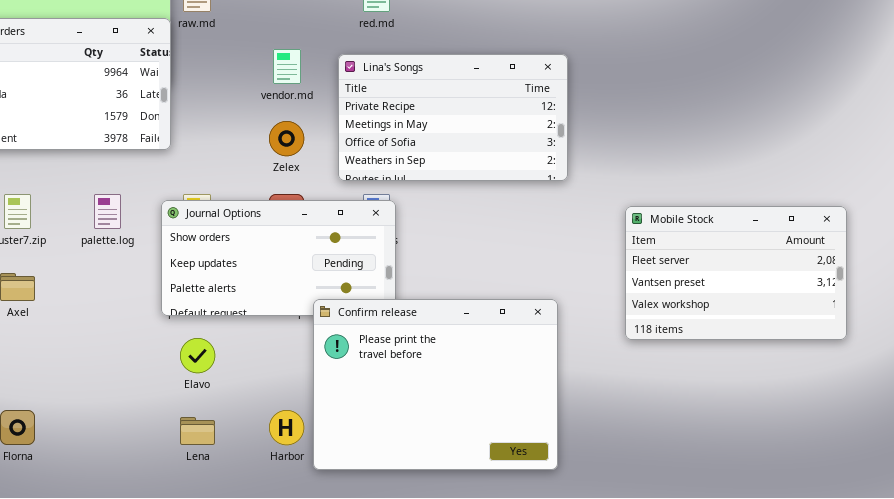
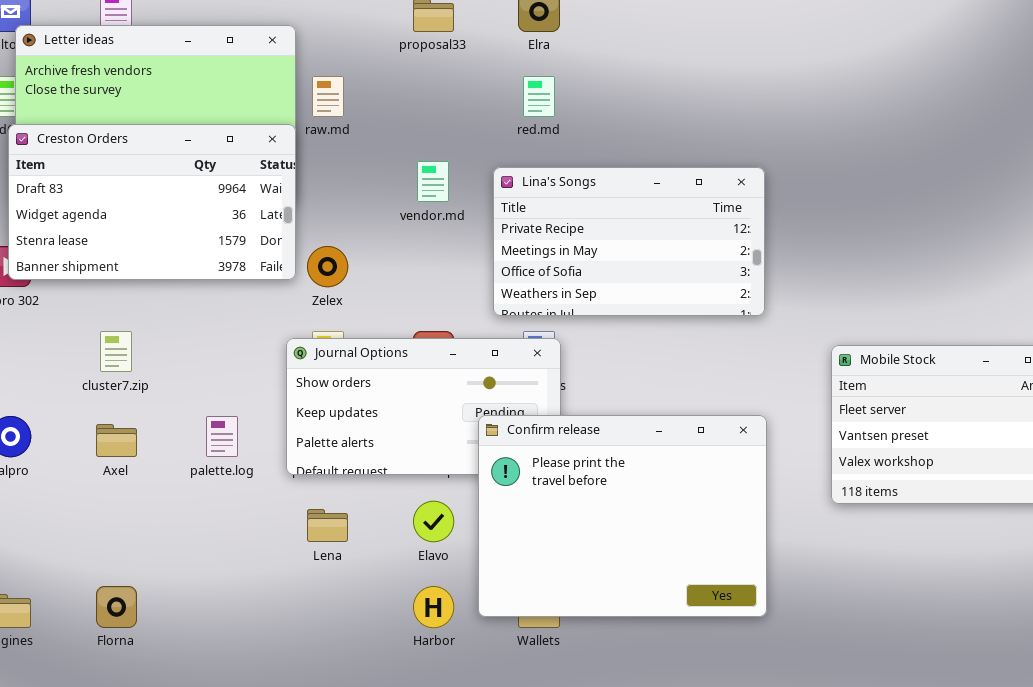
Zelex: [269,121,304,156] -> [307,246,348,287], moved
palette.log: [94,194,121,229] -> [206,416,238,457], moved
Confirm release: [313,299,558,470] -> [478,415,767,617], moved
Elavo: [180,338,215,373] -> [413,501,454,542], moved
Lena: [180,417,215,445] -> [307,509,348,542], moved

